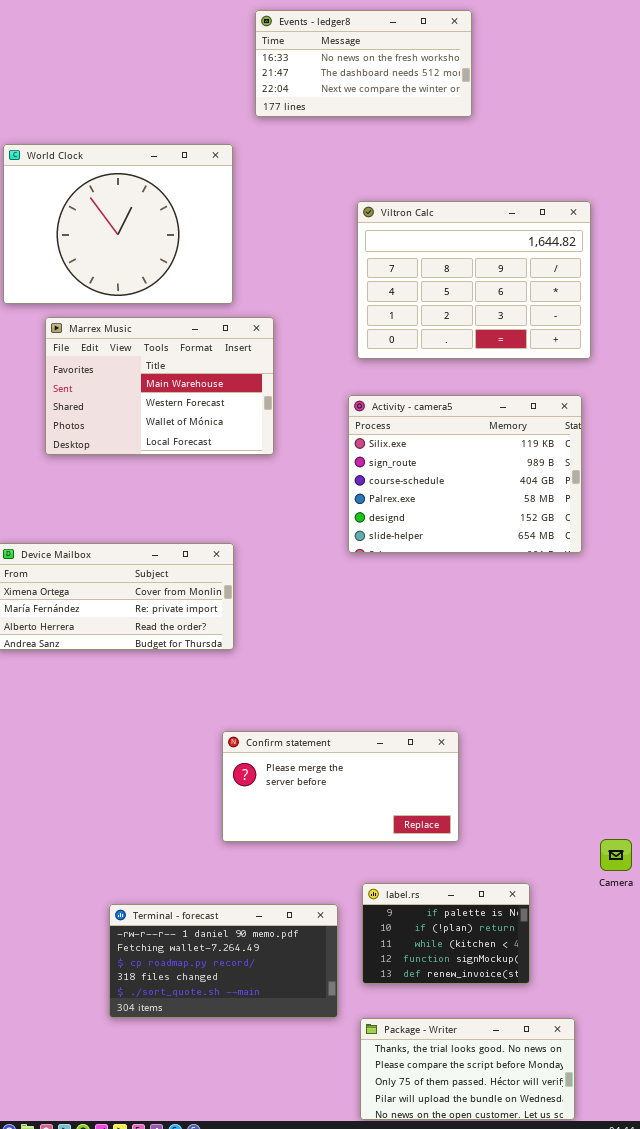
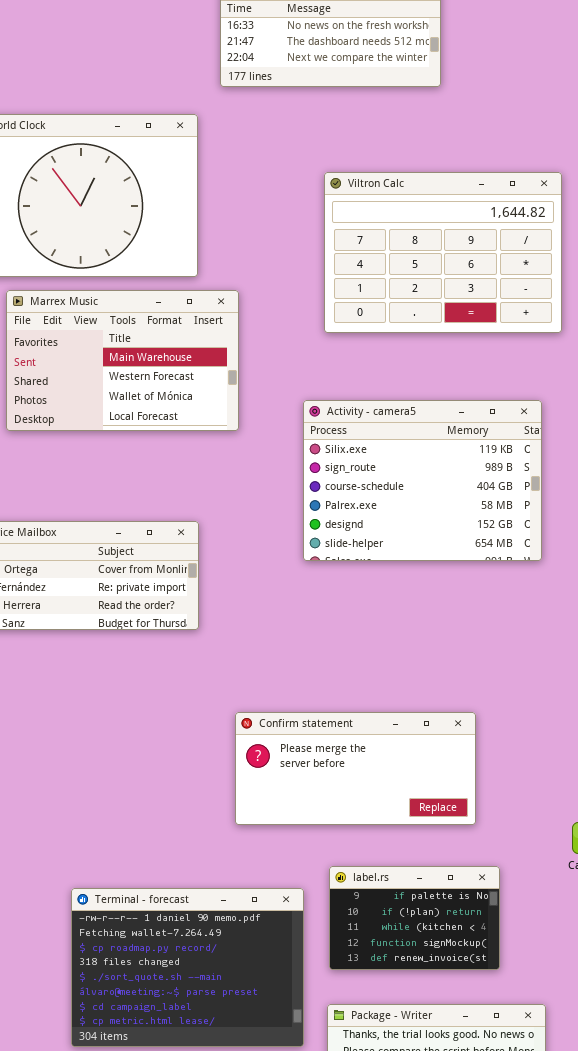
Activity - camera5: [348,395,582,553] -> [303,400,542,561], moved
Confirm statement: [222,731,459,842] -> [235,712,476,825], moved
Terminal - forecast: [109,904,338,1018] -> [71,888,304,1047], resized

